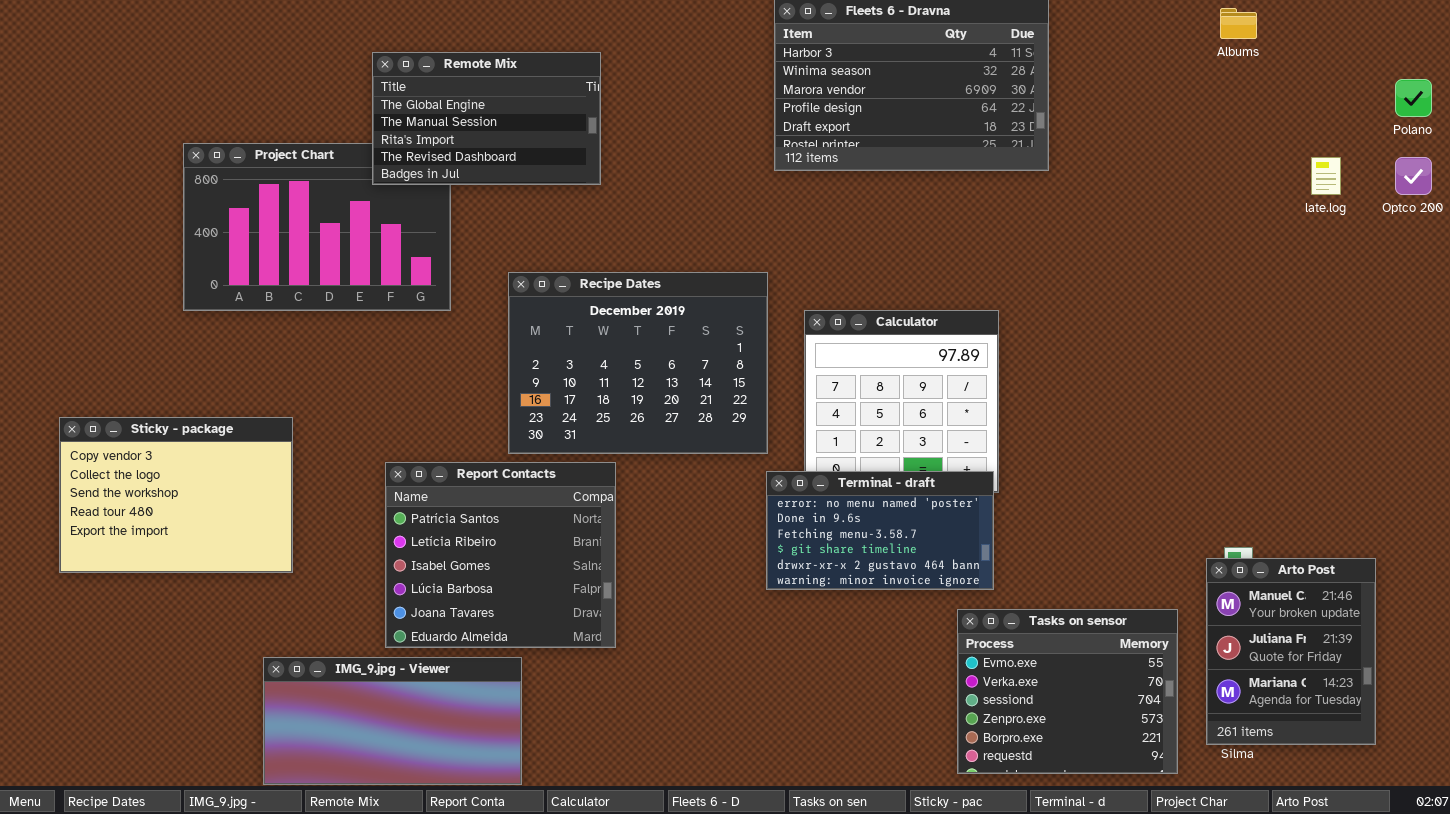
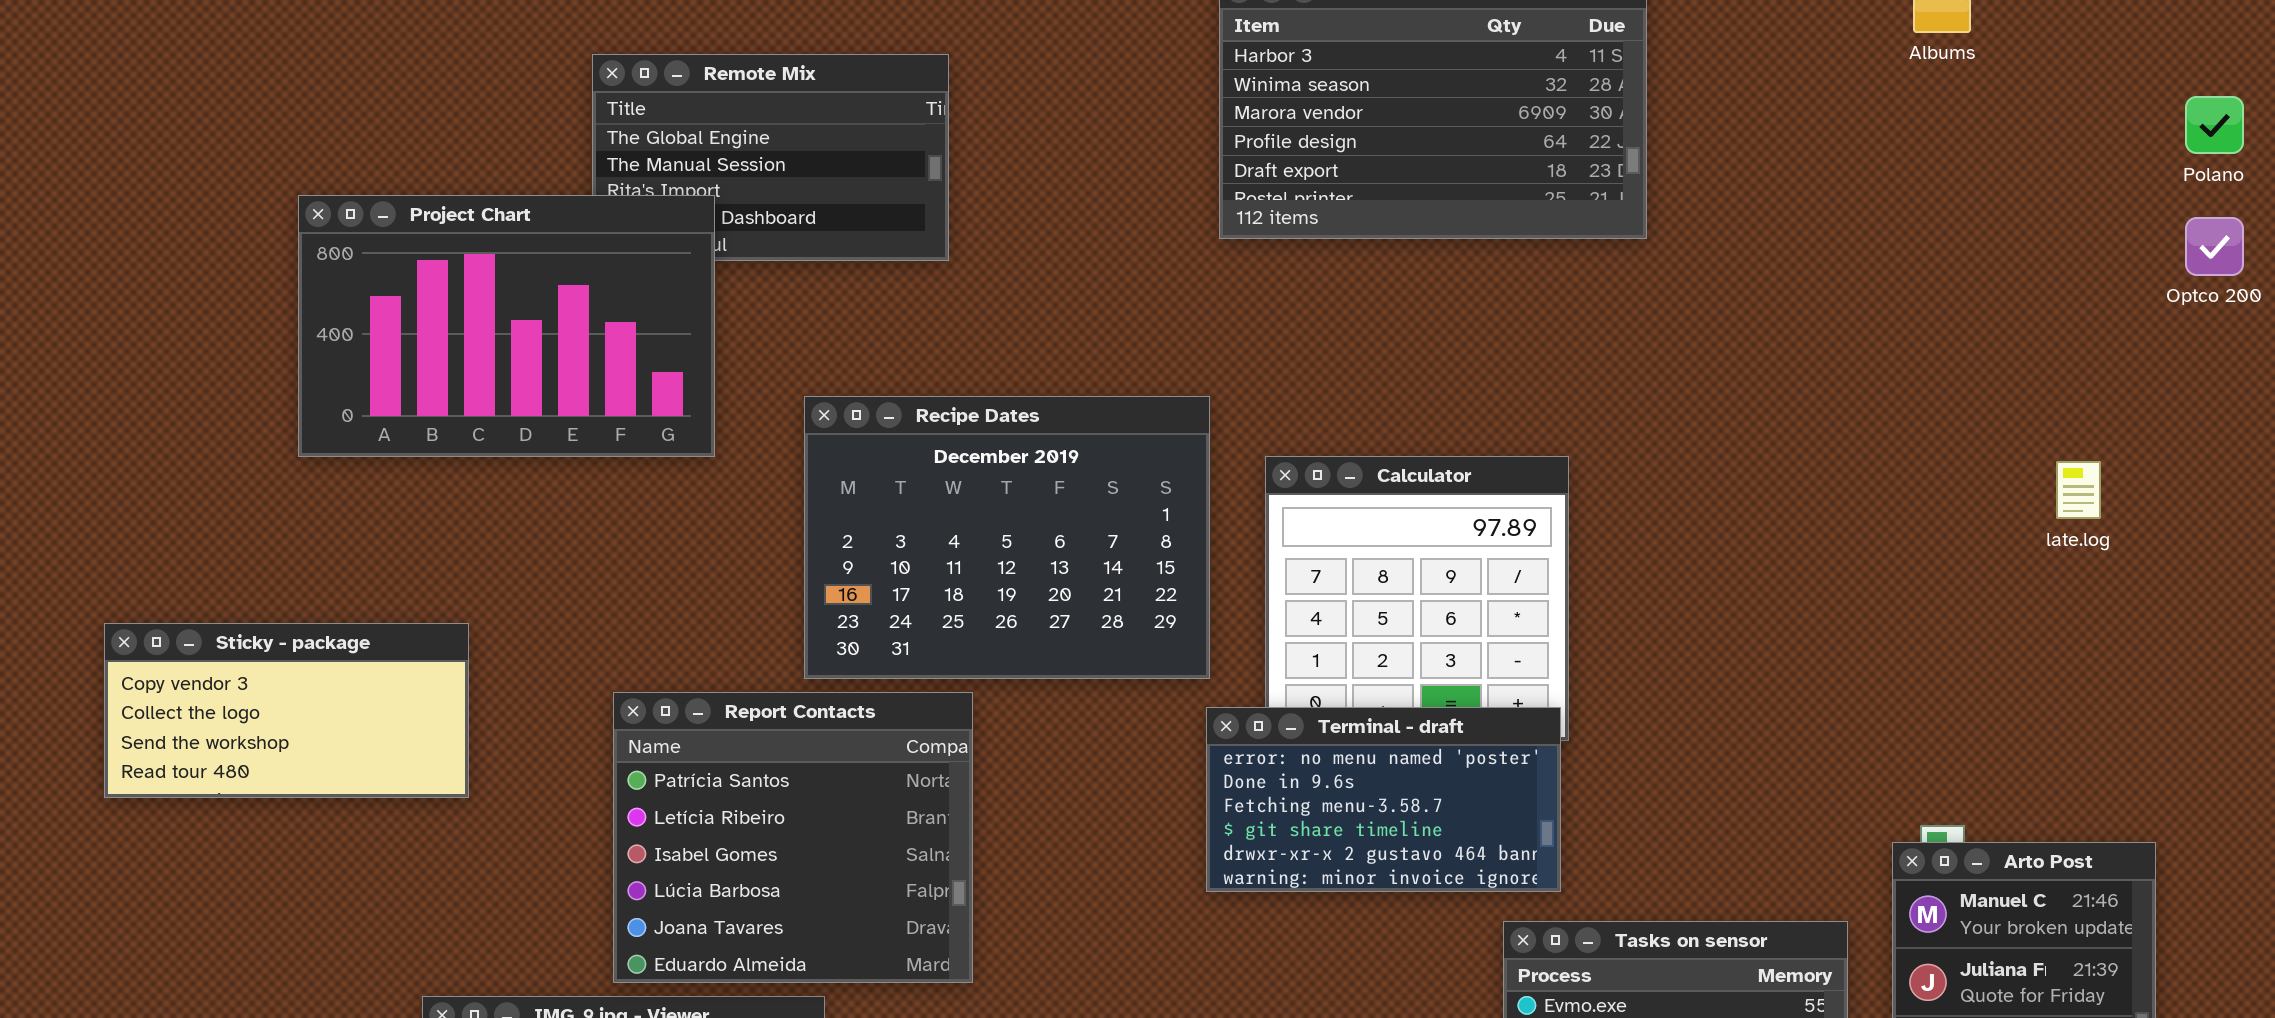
Project Chart: [183,143,451,311] -> [298,195,715,457], raised
late.log: [1311,157,1341,195] -> [2056,461,2101,519], moved
Sticky - package: [59,417,293,573] -> [104,623,469,798], resized

